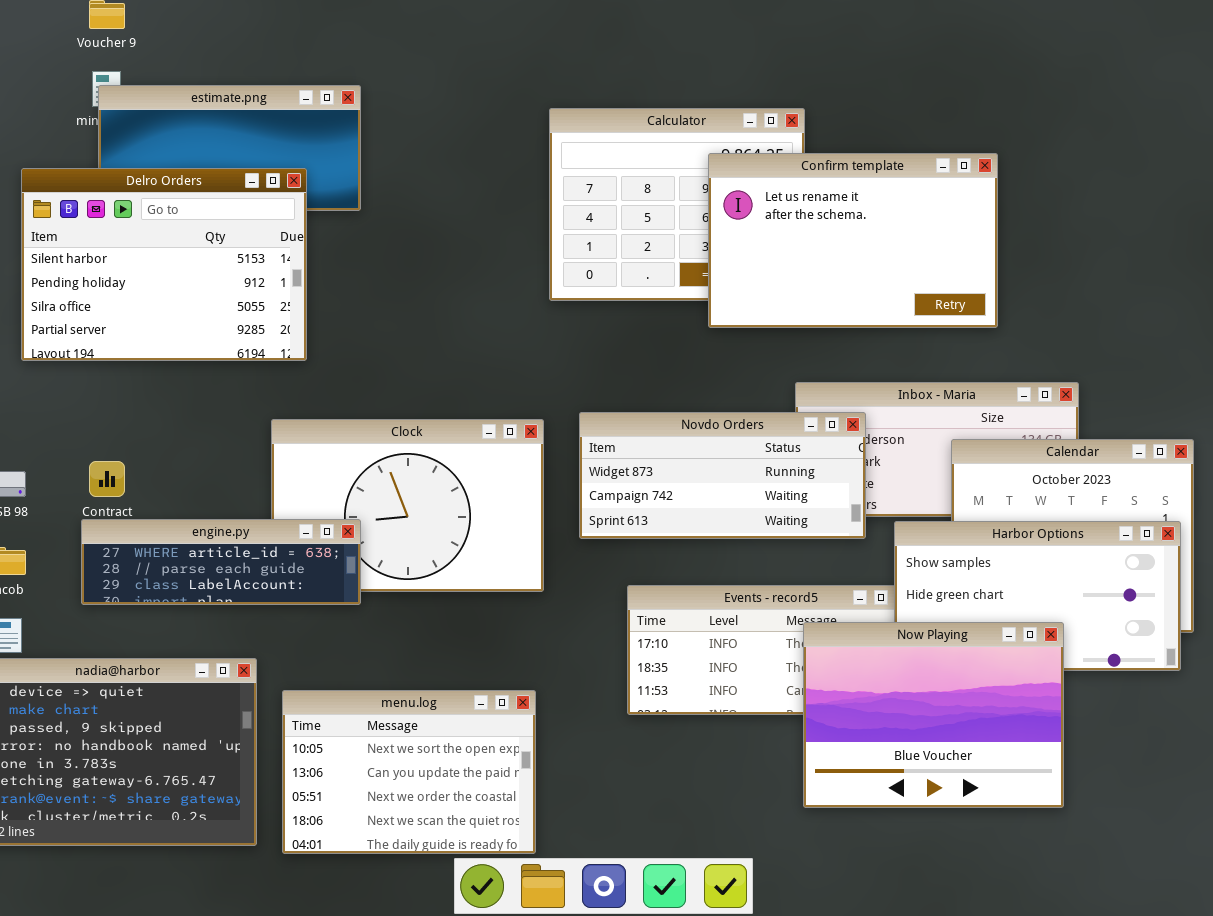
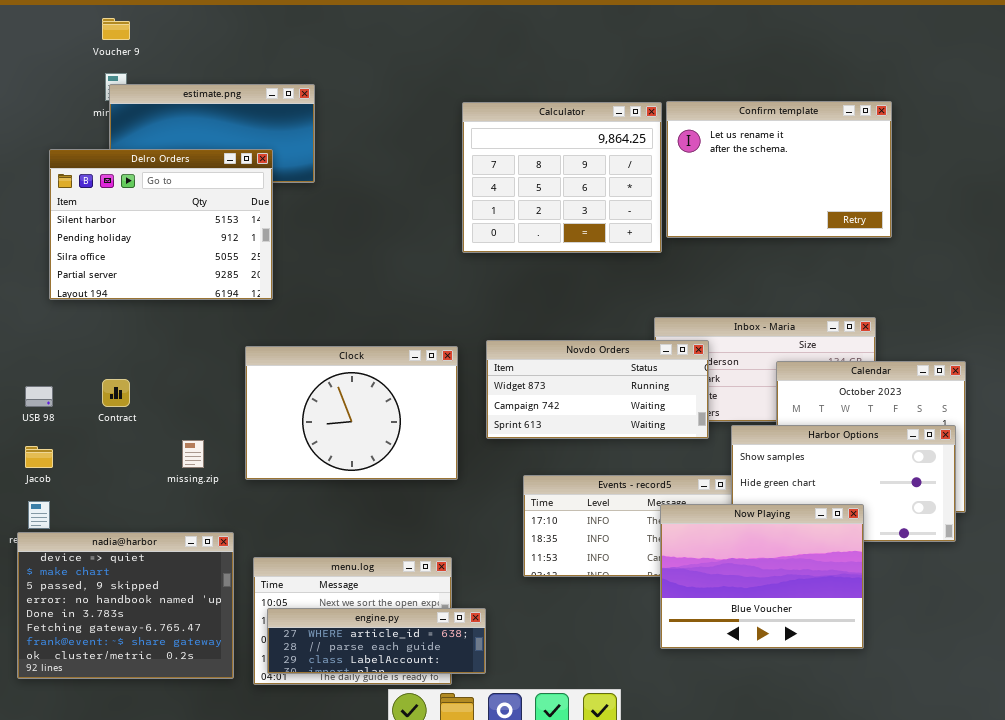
Confirm template: [708,153,998,328] -> [666,101,892,238], moved
engine.py: [81,519,361,605] -> [267,608,486,674], moved

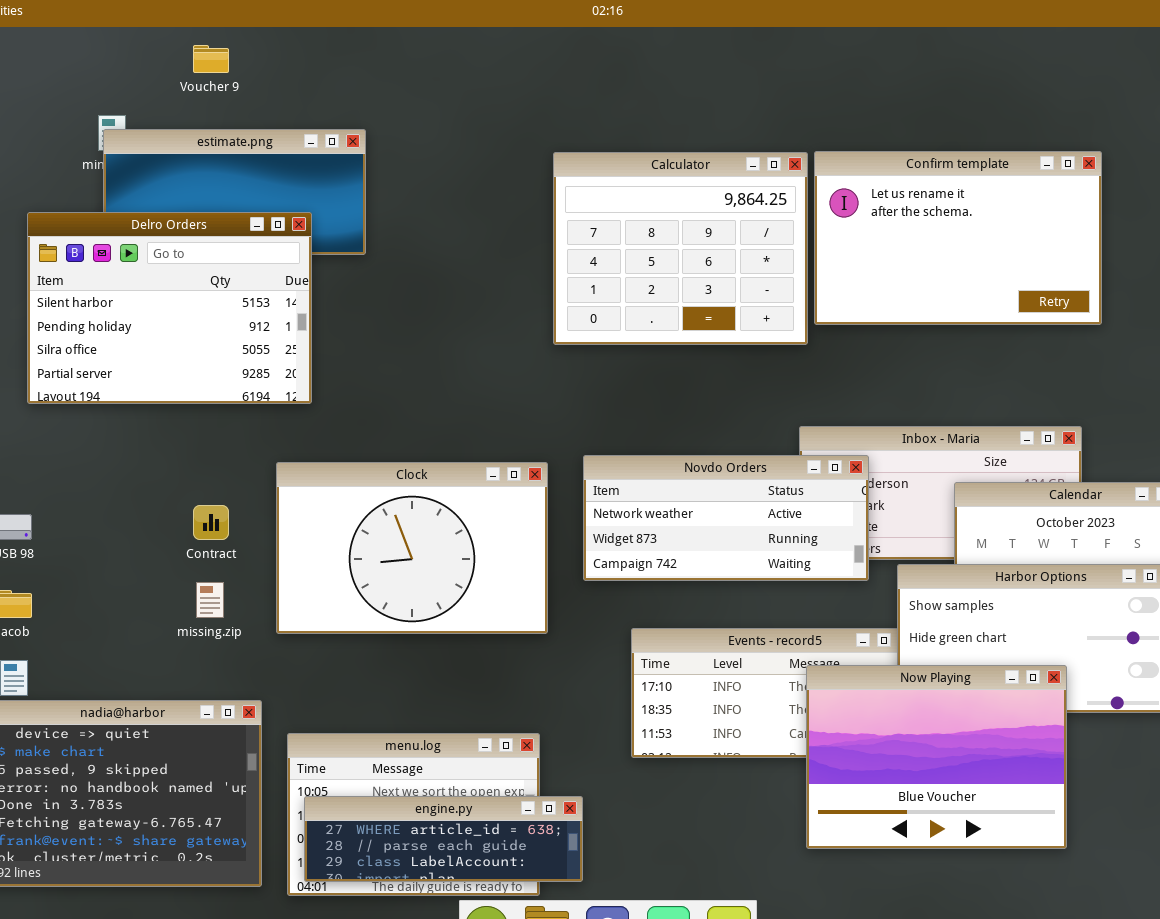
Voucher 9: [102,18,130,40] -> [193,45,229,73], moved
Novdo Orders: [486,340,709,439] -> [583,455,869,581], scrolled up 1 row
Contract: [102,379,130,407] -> [193,505,229,540], moved

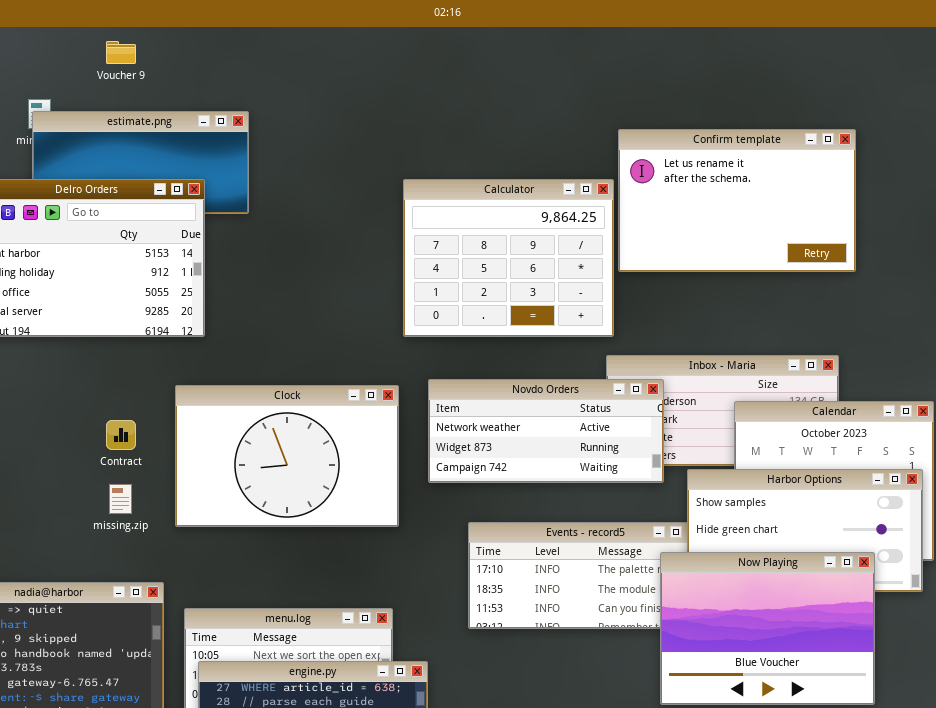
Calculator: [553,152,808,345] -> [403,179,614,337], moved
Now Playing: [806,665,1067,849] -> [660,552,875,705], moved

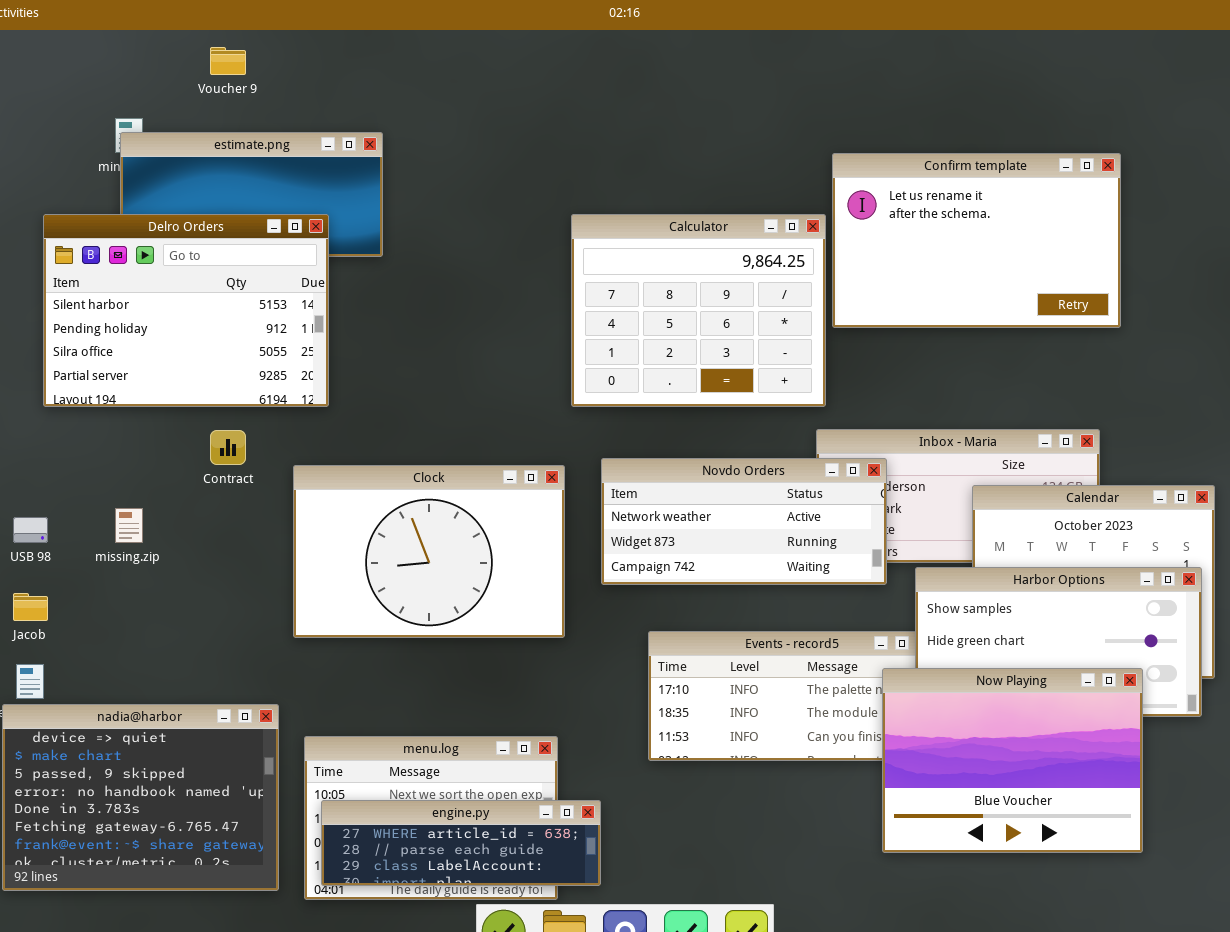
Contract: [106,420,136,450] -> [210,430,246,465], moved
missing.zip: [109,484,132,514] -> [115,508,143,543], moved

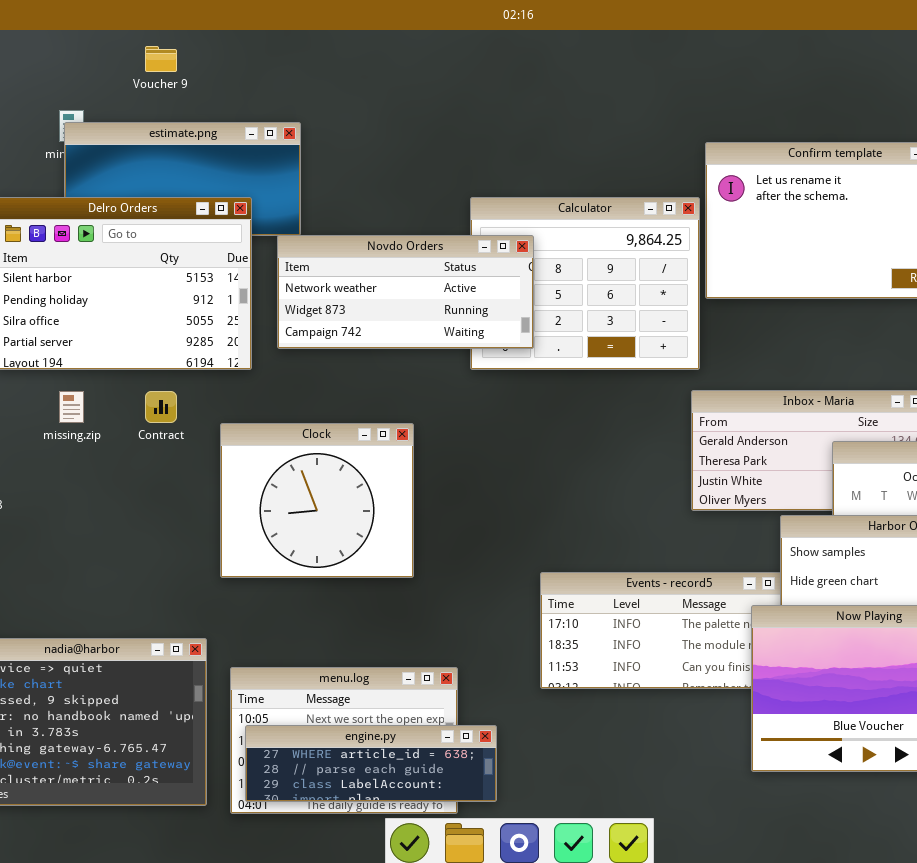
Novdo Orders: [601,458,887,585] -> [277,235,534,349], moved
Clock: [293,465,565,638] -> [220,423,414,578], resized
missing.zip: [115,508,143,543] -> [59,391,84,423], moved

